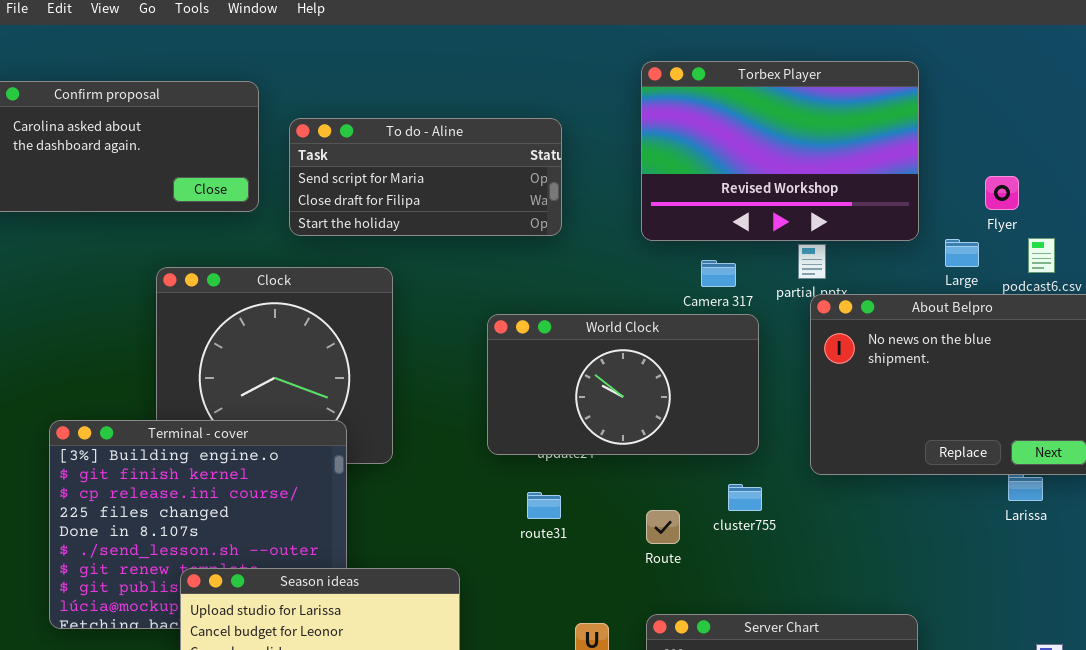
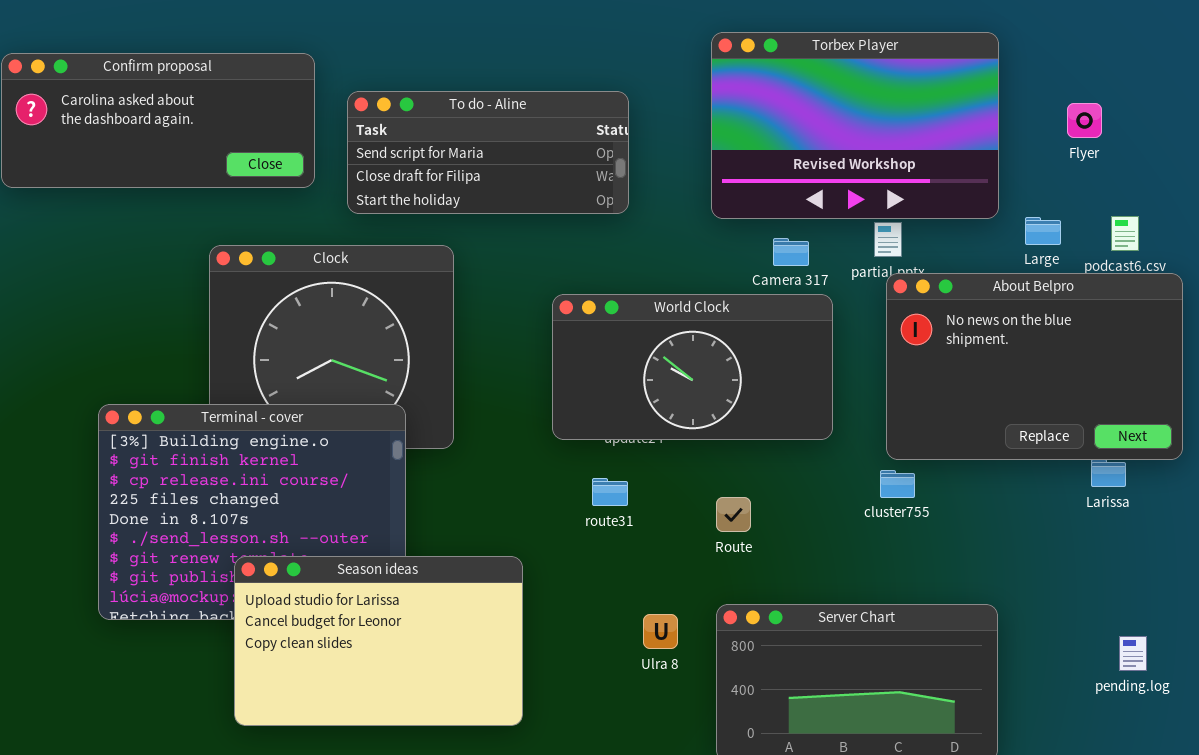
Flyer: [985,176,1019,210] -> [1067,103,1102,138], moved
cluster755: [728,484,762,511] -> [880,470,915,498], moved

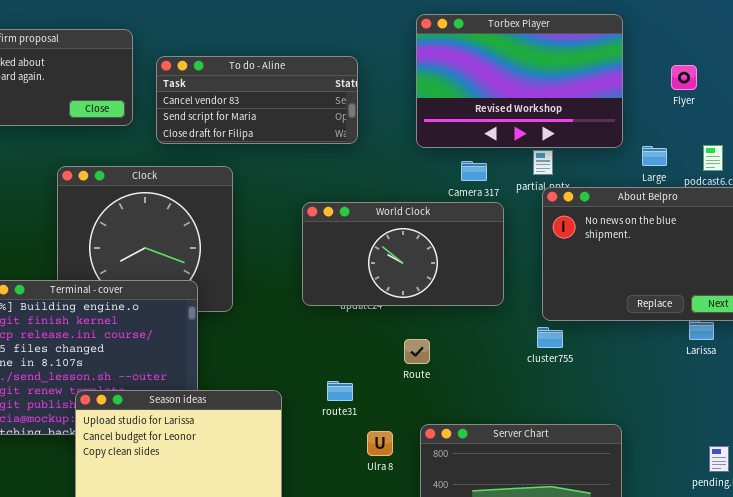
To do - Aline: [347,91,629,214] -> [156,56,358,144], scrolled up 1 row
route31: [592,478,628,506] -> [327,381,353,401], moved
Route: [716,497,751,532] -> [404,339,430,364], moved

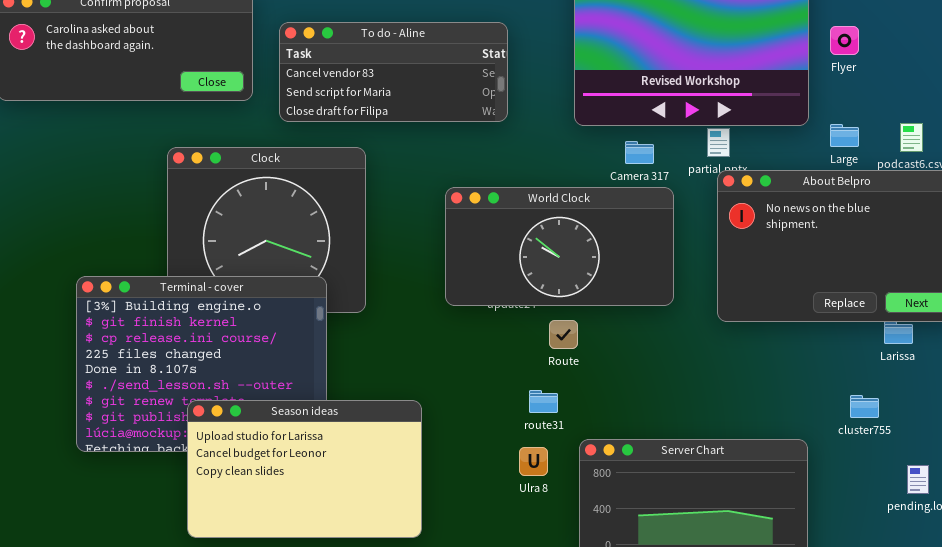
Flyer: [671,65,697,90] -> [830,26,859,55], moved
cluster755: [537,327,563,348] -> [850,395,879,418], moved
Route: [404,339,430,364] -> [549,320,578,349], moved
route31: [327,381,353,401] -> [529,390,558,413], moved

